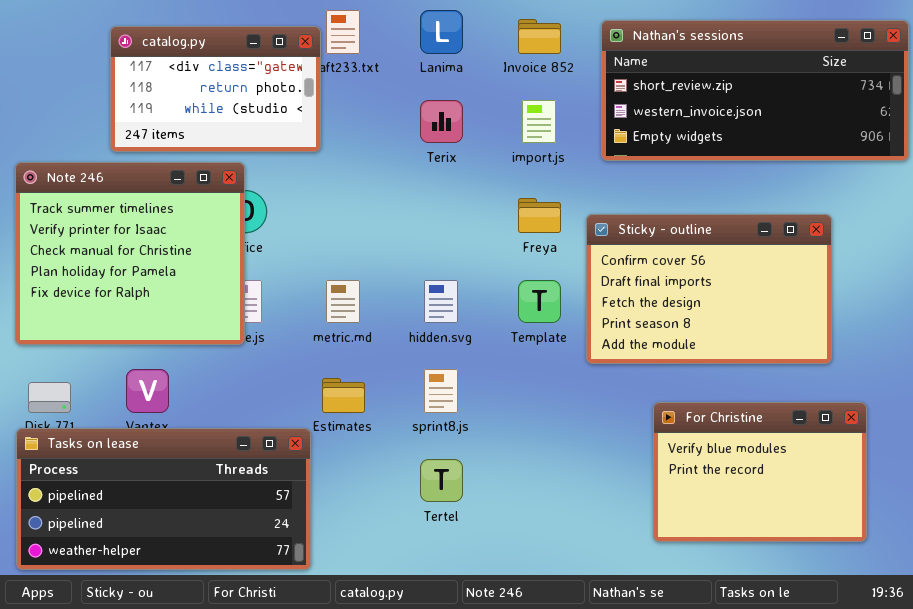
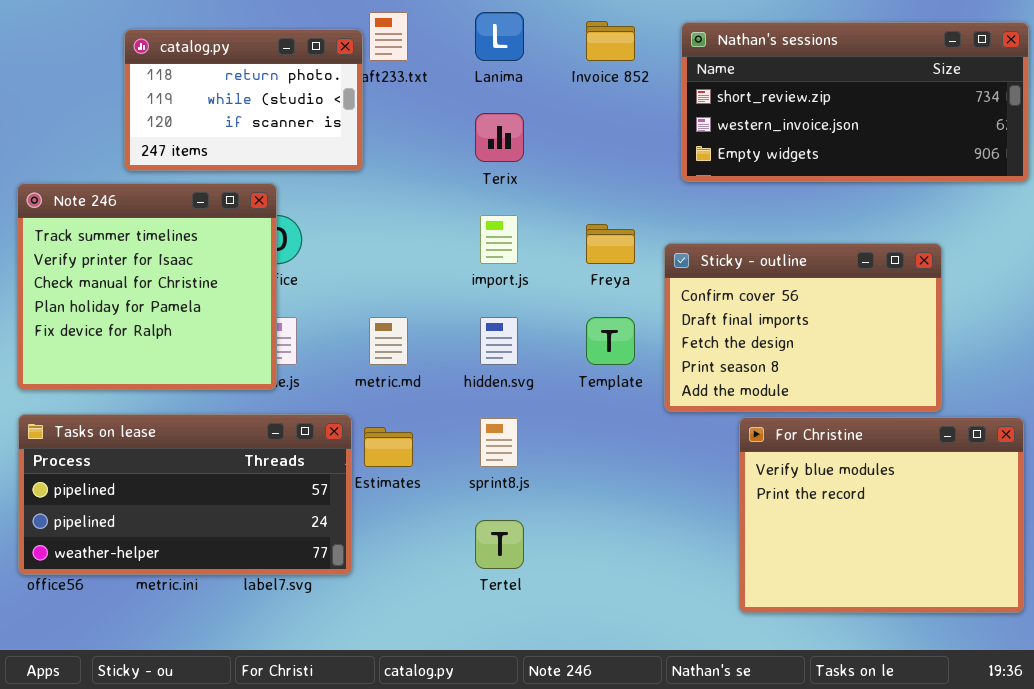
catalog.py: [110,26,321,152] -> [124,29,363,171], scrolled down 1 row
import.js: [522,100,556,143] -> [480,215,518,264], moved
For Christine: [653,402,867,542] -> [739,417,1024,613], resized
Tasks on lease: [16,428,311,570] -> [18,414,352,575], moved

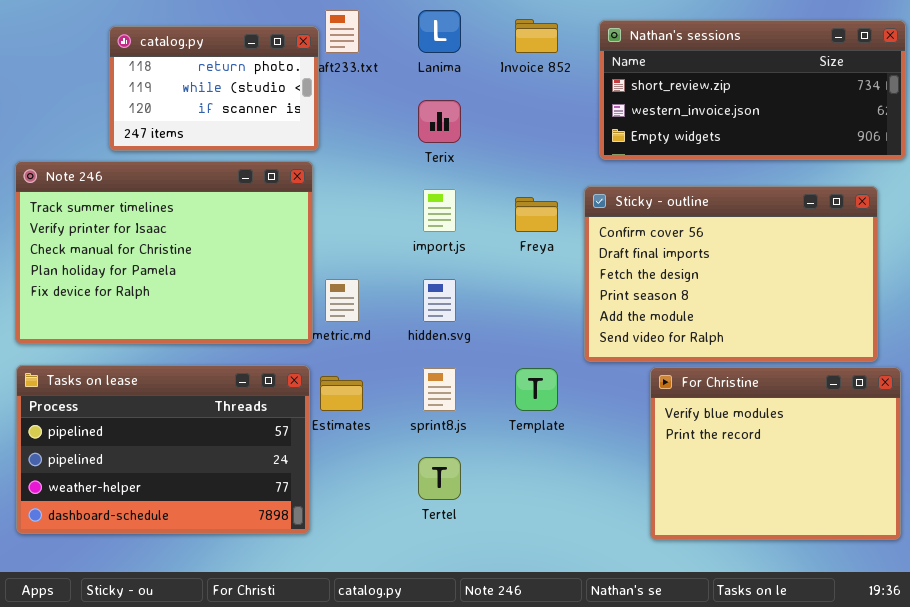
Note 246: [17,183,277,390] -> [15,161,313,344], resized
Sticky - outline: [664,243,942,412] -> [584,186,878,362], resized
Template: [586,317,635,365] -> [515,368,558,411], moved
Tasks on lease: [18,414,352,575] -> [16,365,310,534], resized

